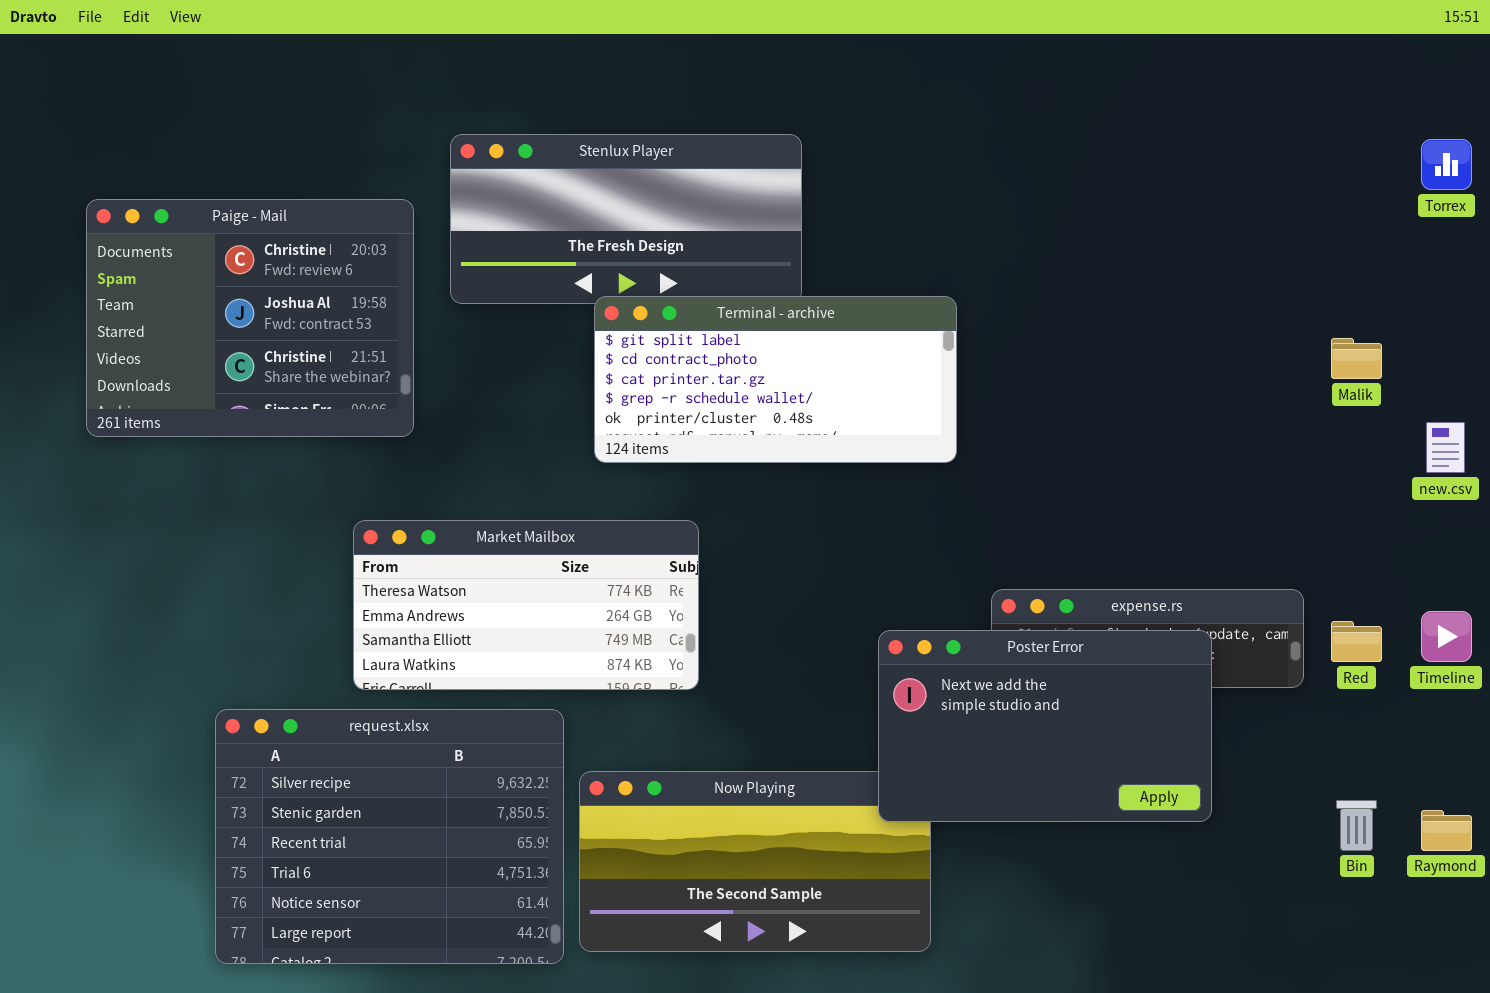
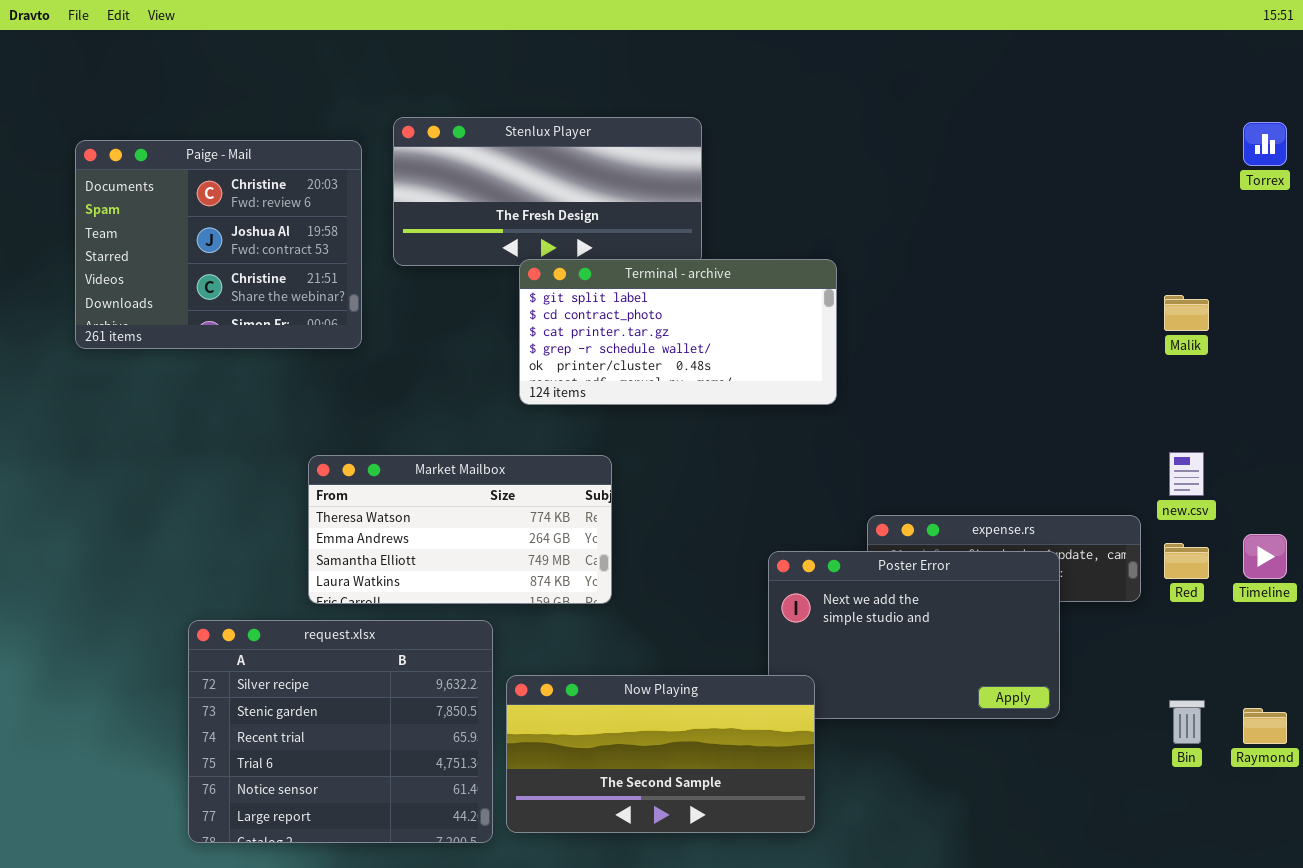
Paige - Mail: [86,199,414,437] -> [75,140,362,349], moved
new.csv: [1426,422,1465,473] -> [1169,452,1204,496], moved
Now Playing: [579,771,931,952] -> [506,675,815,833], raised

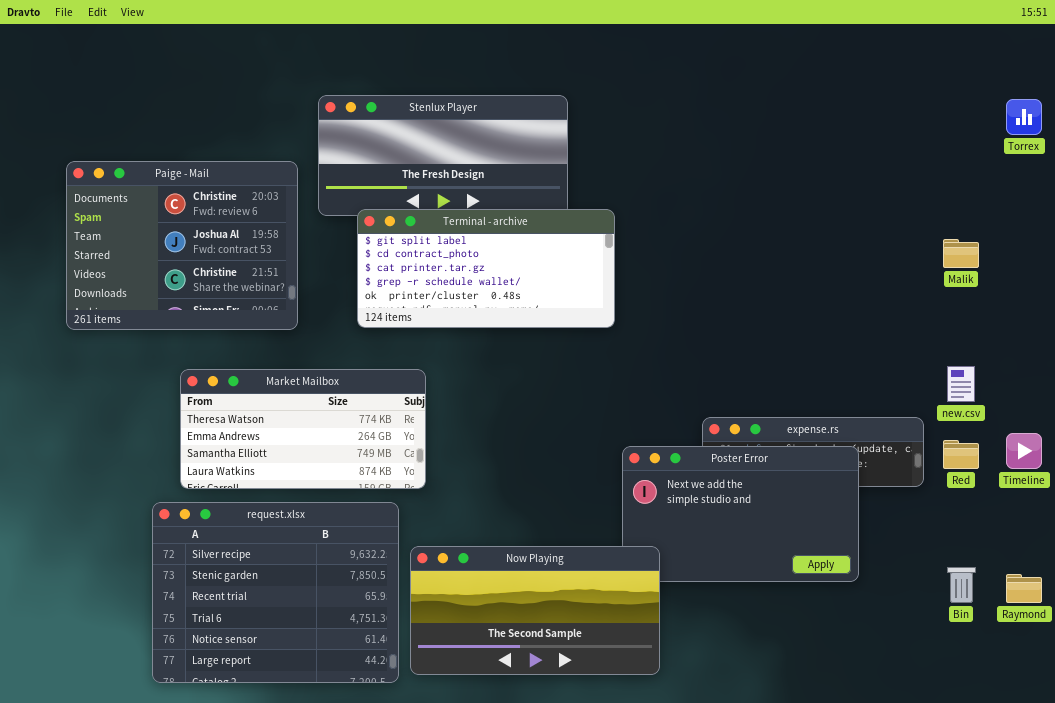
Paige - Mail: [75,140,362,349] -> [66,161,298,330], moved
Terminal - archive: [519,259,837,405] -> [357,209,615,328], moved
Market Mailbox: [308,455,612,604] -> [180,369,426,489], moved

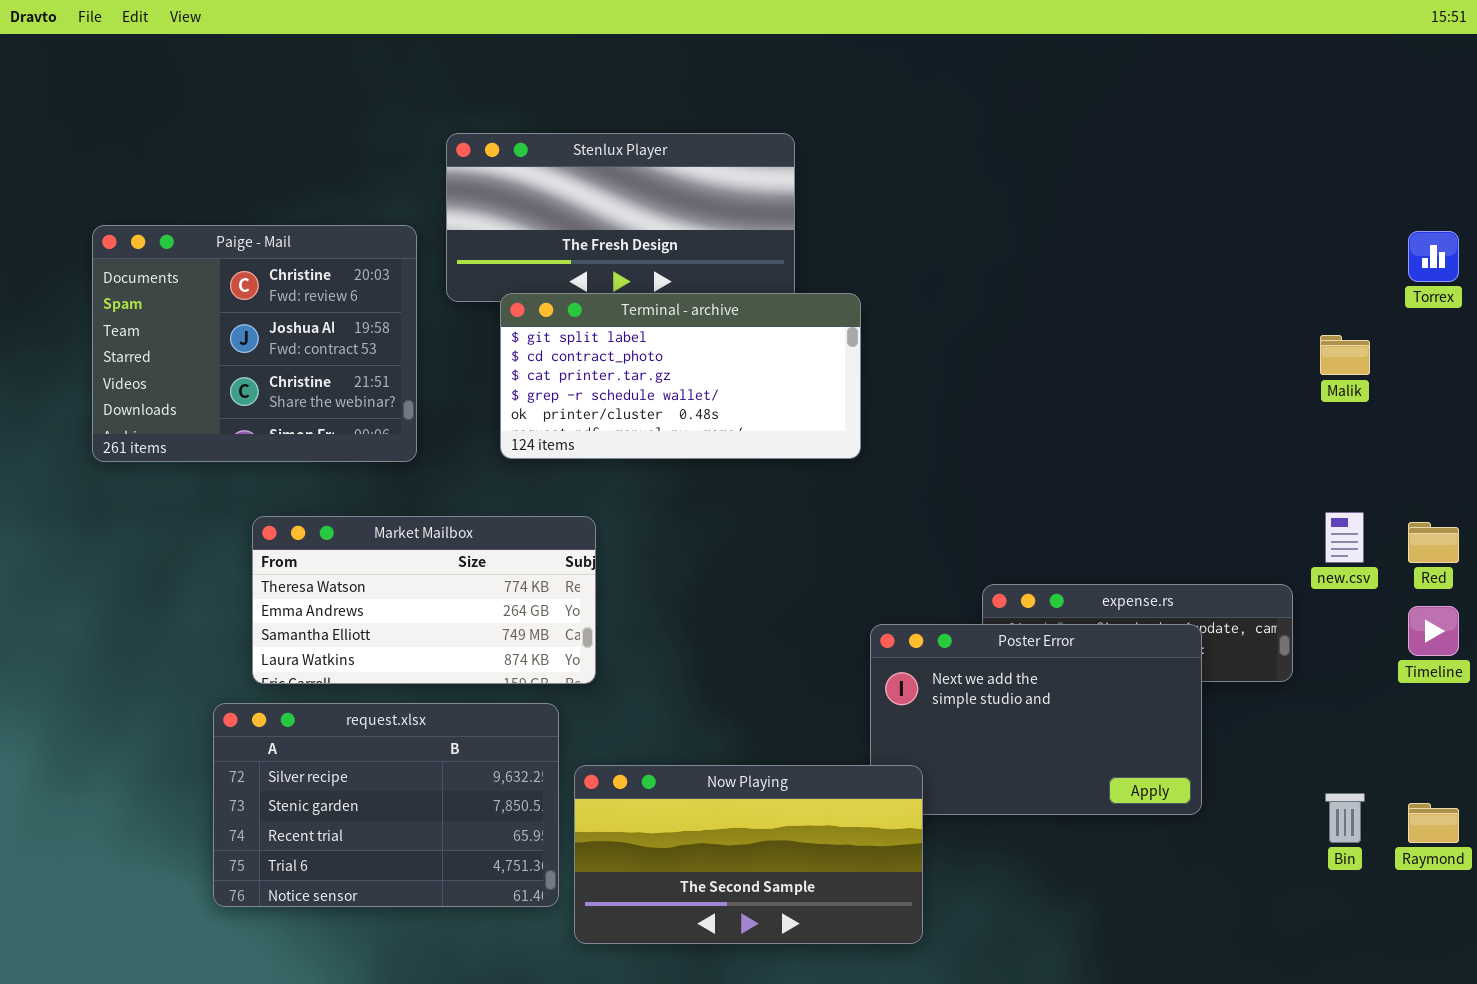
Torrex: [1006,99,1042,135] -> [1408,231,1459,282], moved
Red: [943,440,979,469] -> [1408,522,1459,563], moved
request.xlsx: [152,502,399,683] -> [213,703,559,907], resized

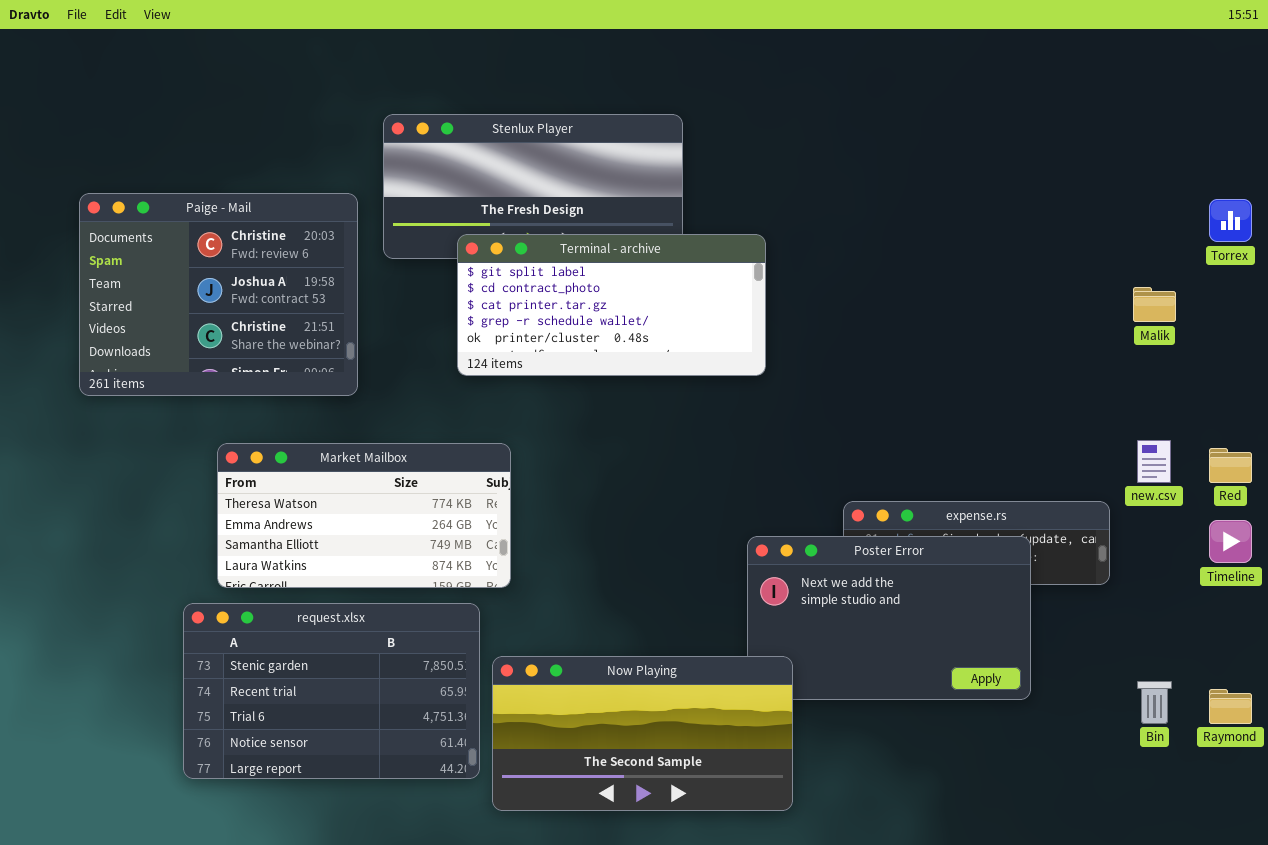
Terminal - archive: [500,293,861,459] -> [457,234,766,376], moved
request.xlsx: [213,703,559,907] -> [183,603,480,779], scrolled down 1 row

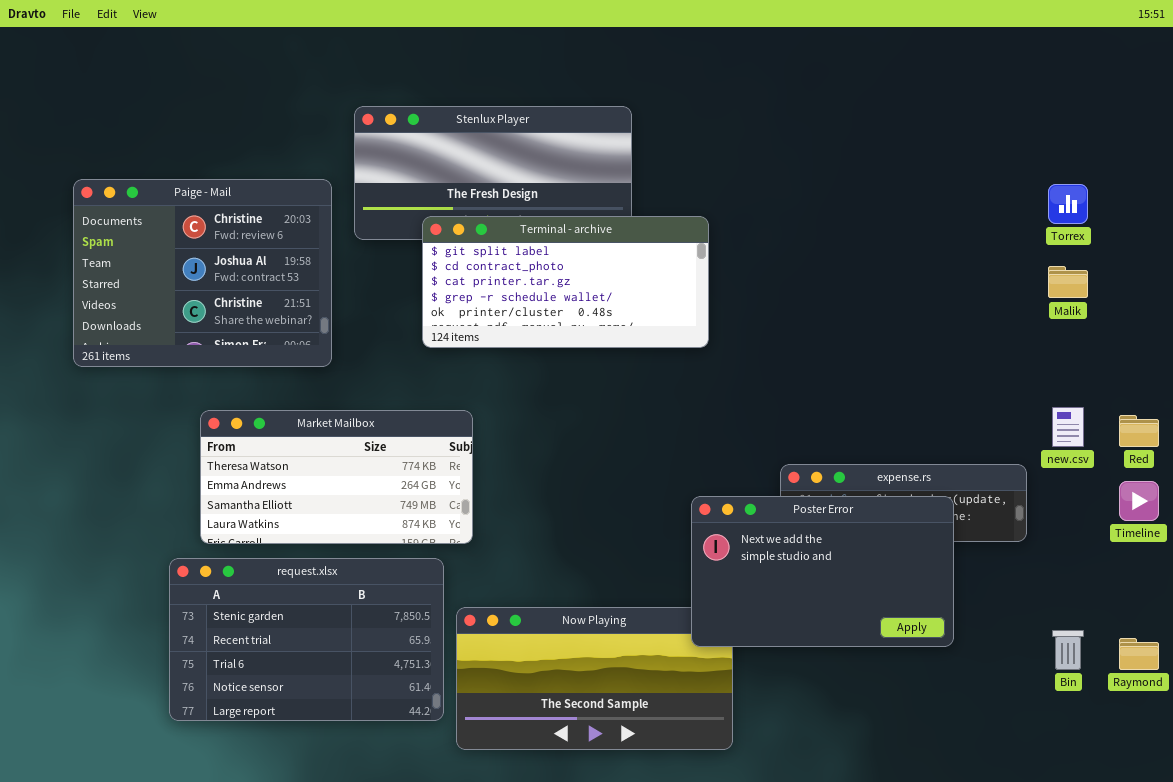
Torrex: [1209,199,1252,242] -> [1048,184,1088,224], moved
Poster Error: [747,536,1031,700] -> [691,496,954,647], raised

